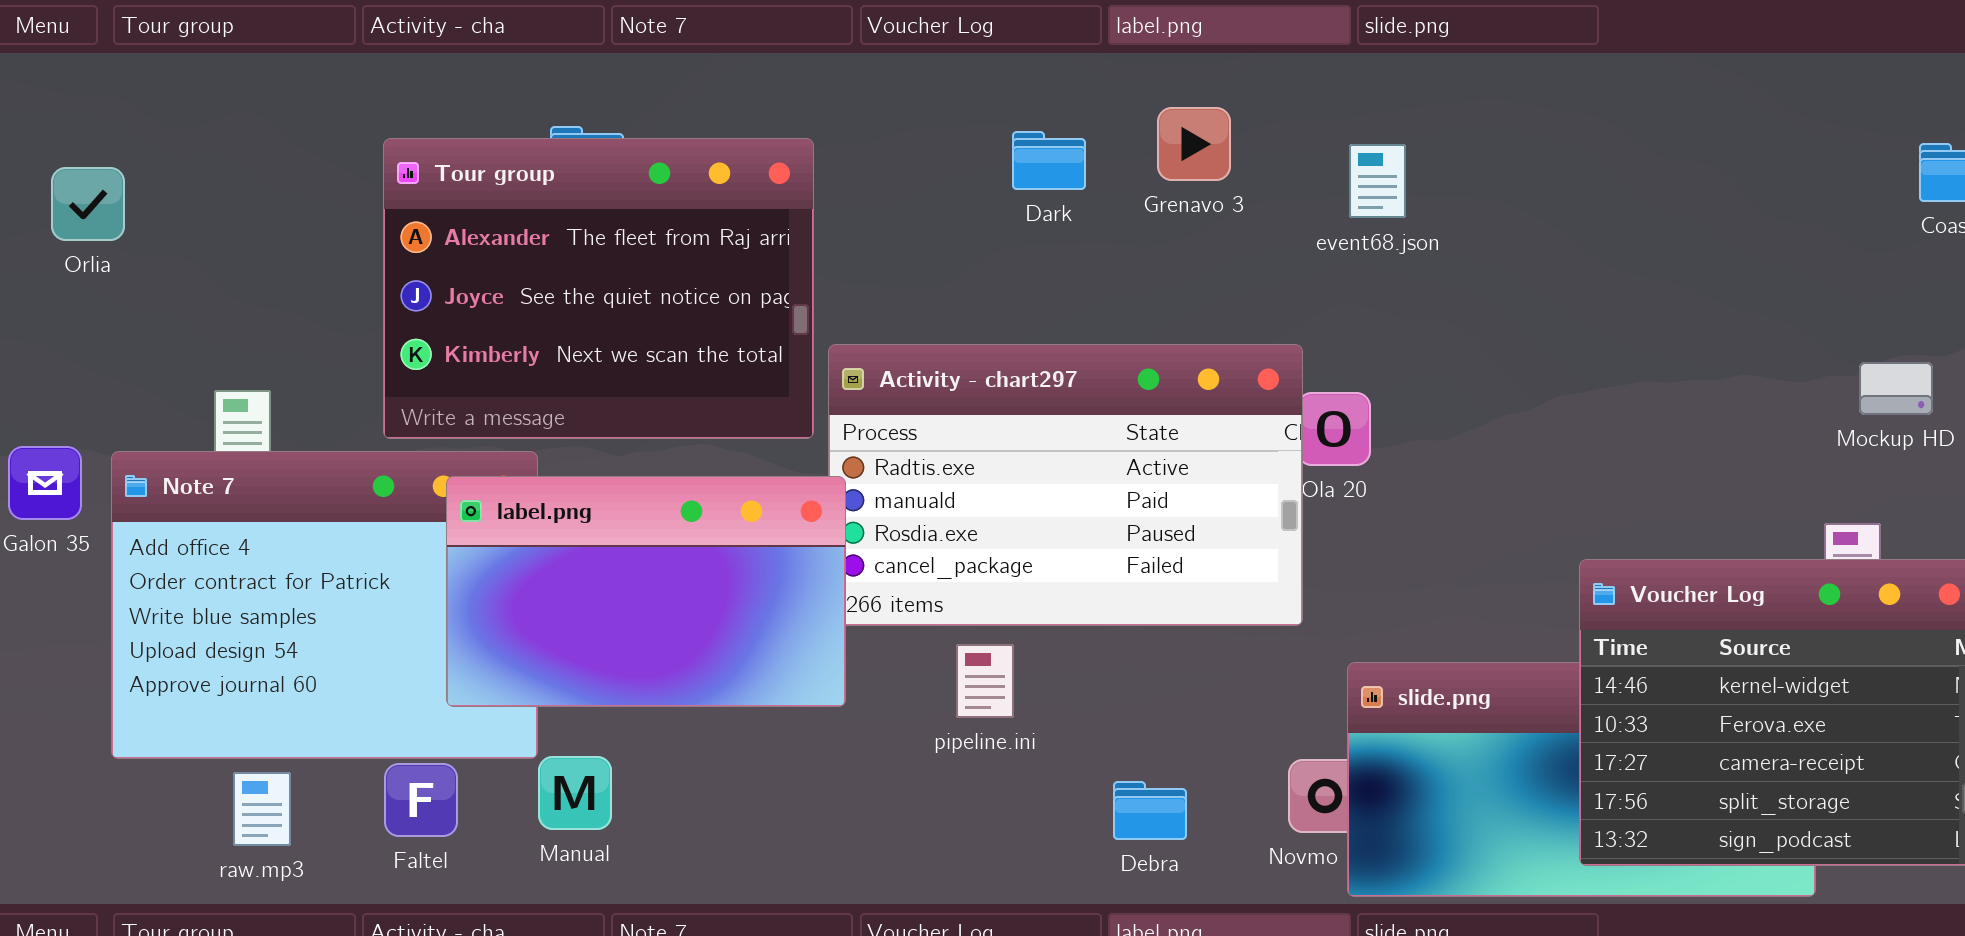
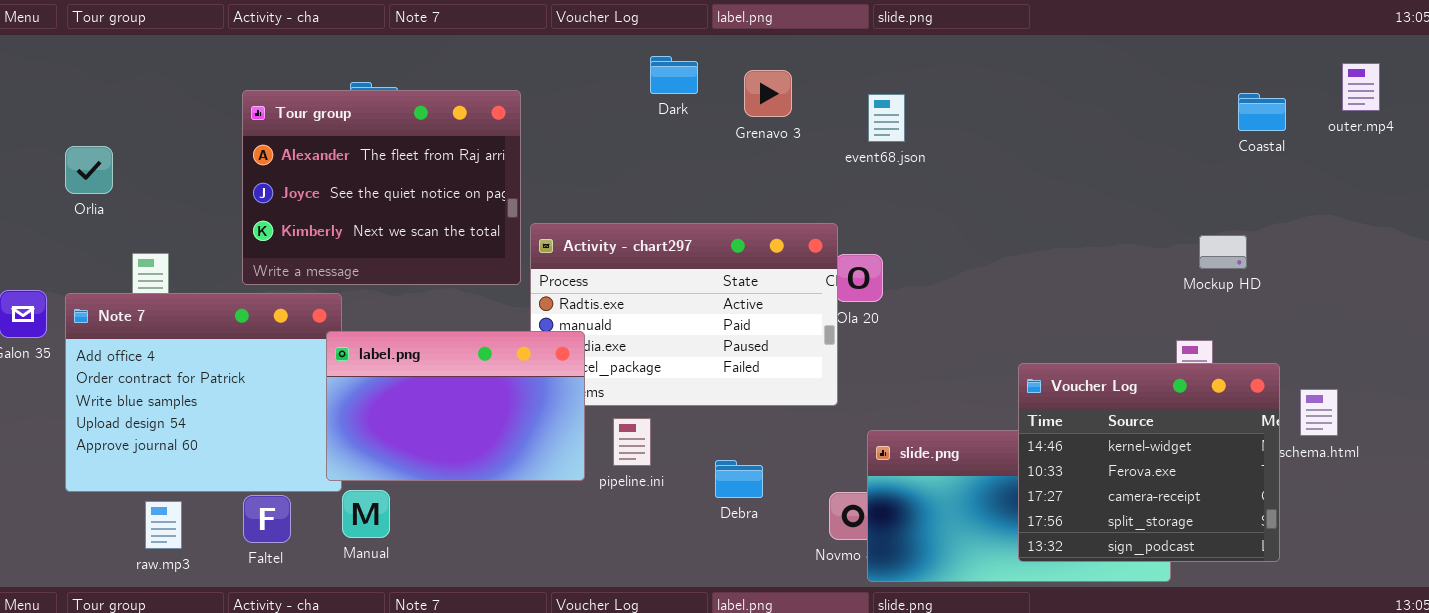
Dark: [1012,131,1086,190] -> [650,56,698,94], moved
Orlia: [51,167,125,241] -> [65,146,113,194], moved
label.png: [446,476,846,707] -> [326,331,585,481], moved
Debra: [1113,781,1187,840] -> [715,460,763,498], moved

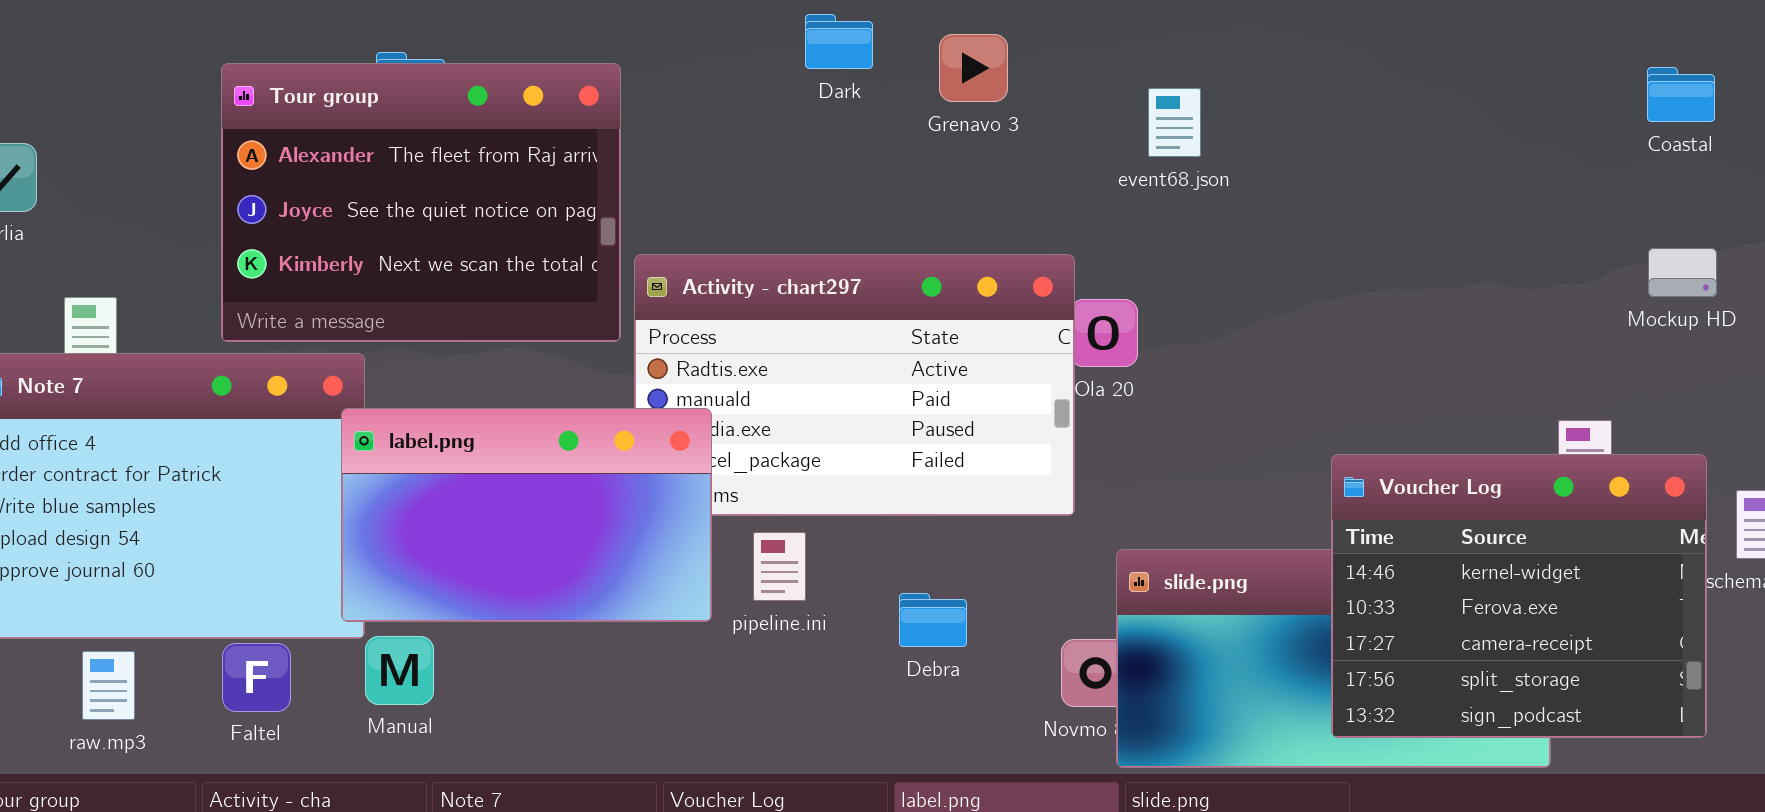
event68.json: [868,94,905,142] -> [1148,88,1201,157], moved
Mockup HD: [1199,235,1247,269] -> [1648,248,1717,297], moved

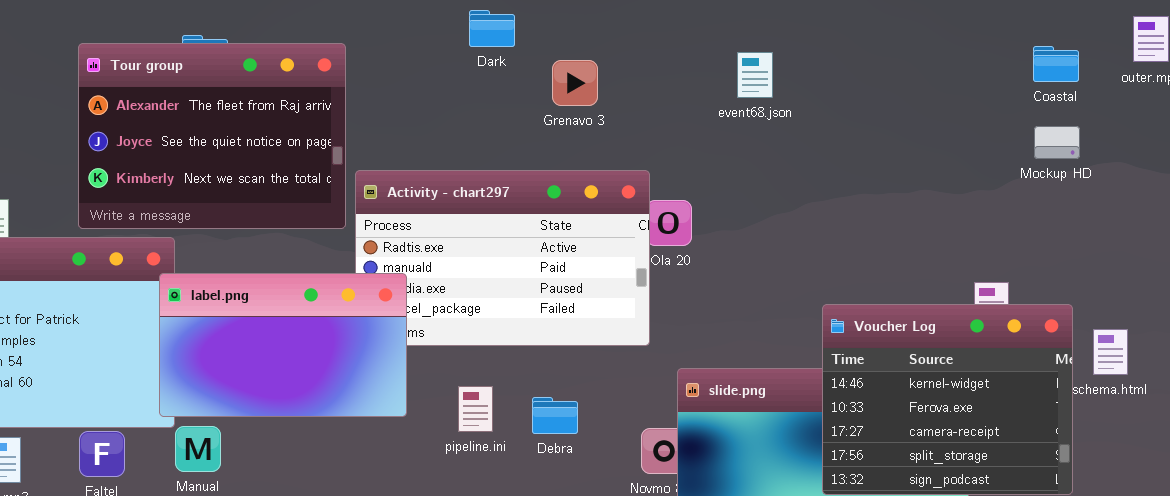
Grenavo 3: [939,34,1008,102] -> [552,60,598,106], moved
event68.json: [1148,88,1201,157] -> [737,52,773,98], moved
Mockup HD: [1648,248,1717,297] -> [1034,126,1080,159], moved
pipeline.ini: [753,532,806,601] -> [458,386,493,432], moved

